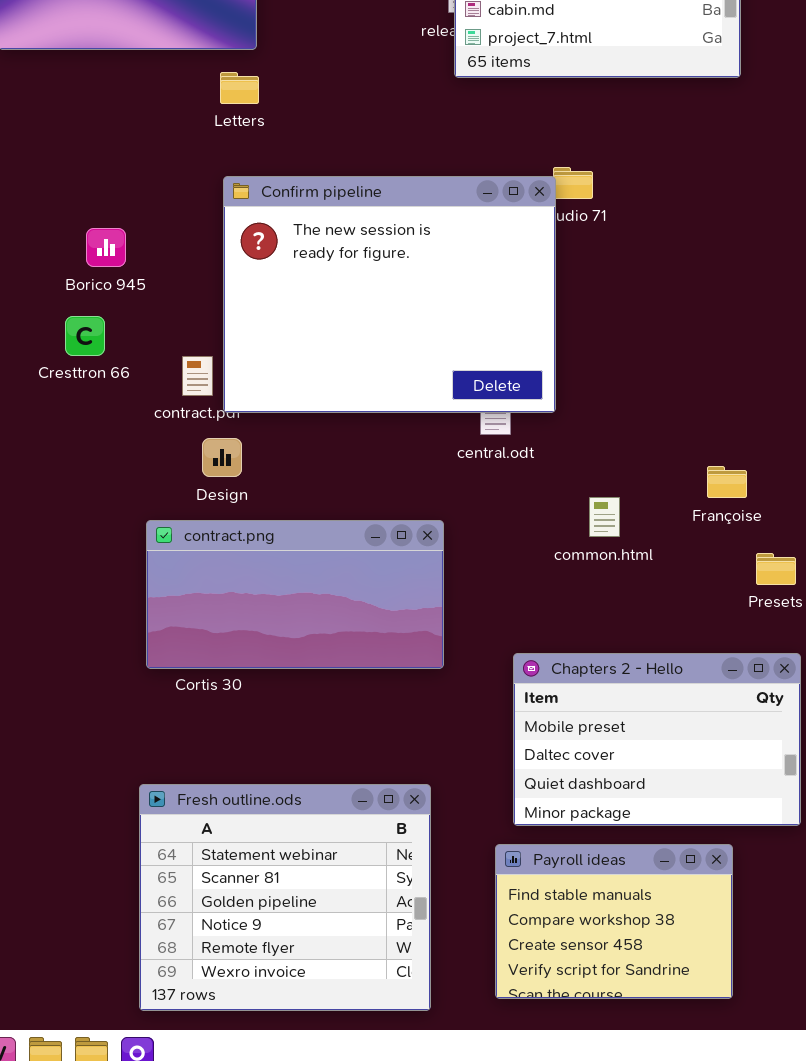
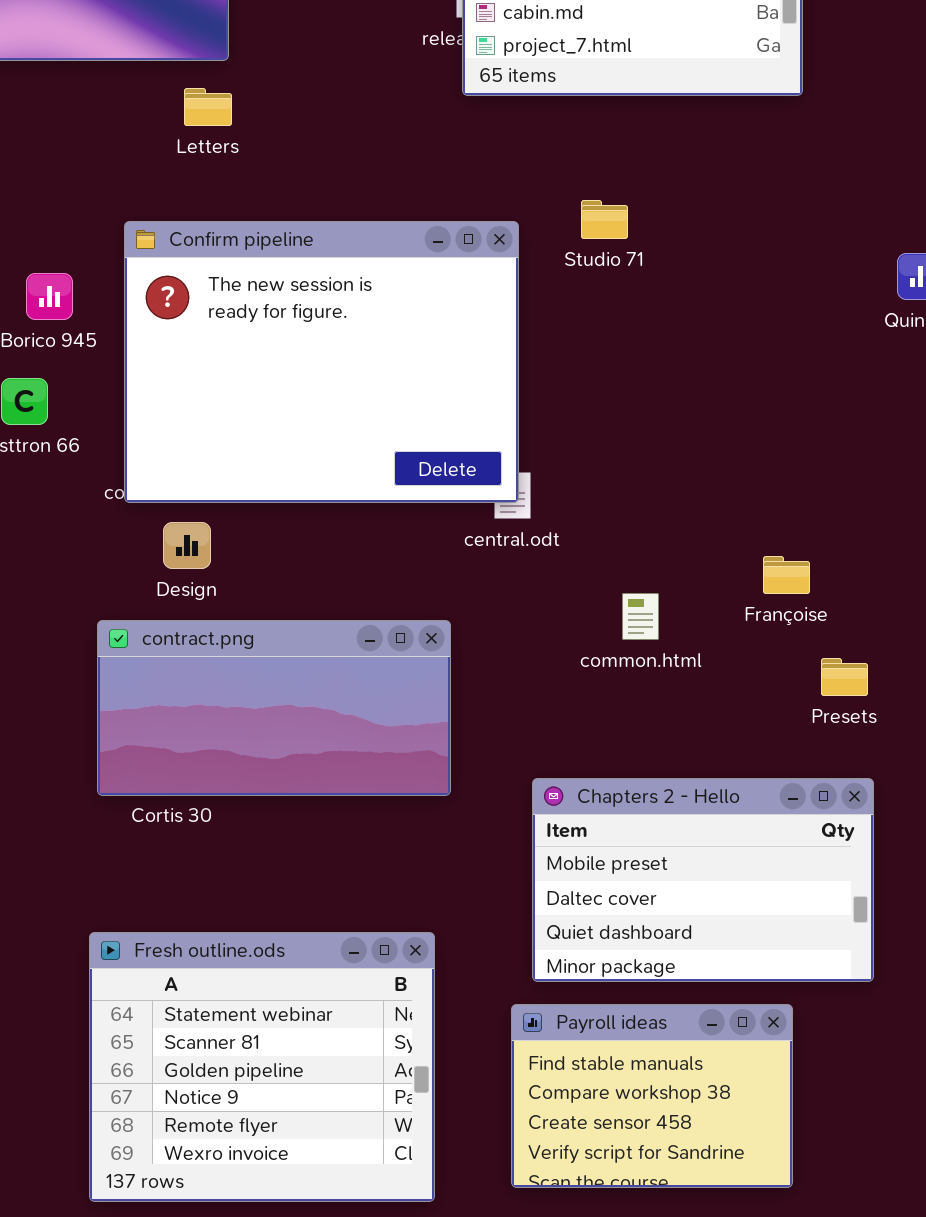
Confirm pipeline: [223,176,556,413] -> [124,221,519,503], moved

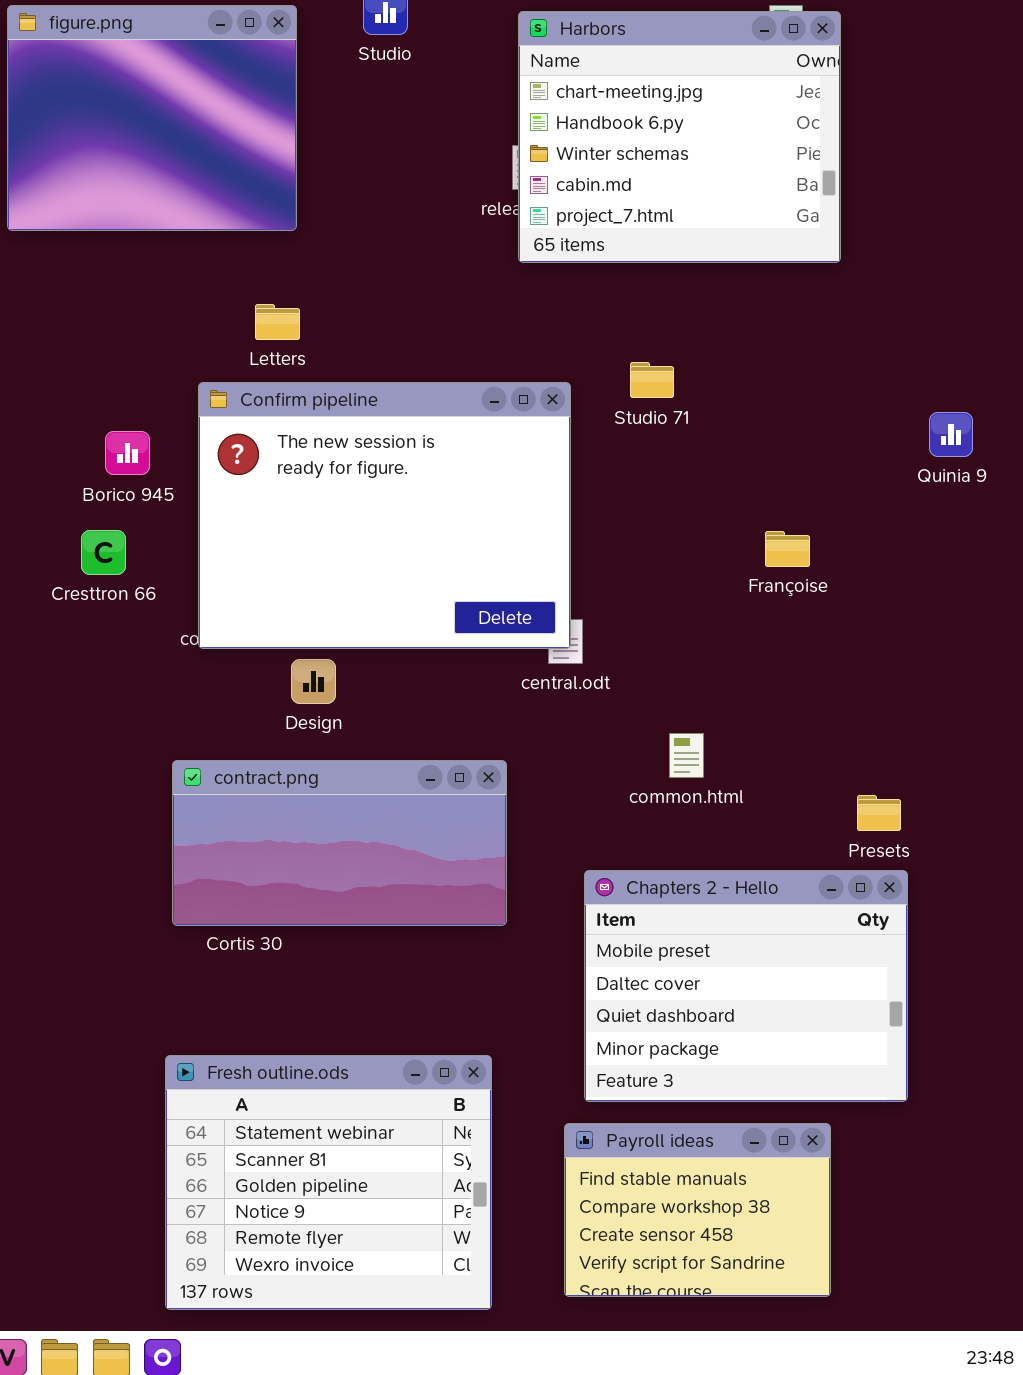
Letters: [184,88,232,126] -> [255,304,300,340], moved
Design: [163,522,211,569] -> [291,659,336,704], moved
Françoise: [763,556,810,594] -> [765,531,810,567], moved
Chapters 2 - Hello: [532,778,874,982] -> [584,870,908,1102], resized

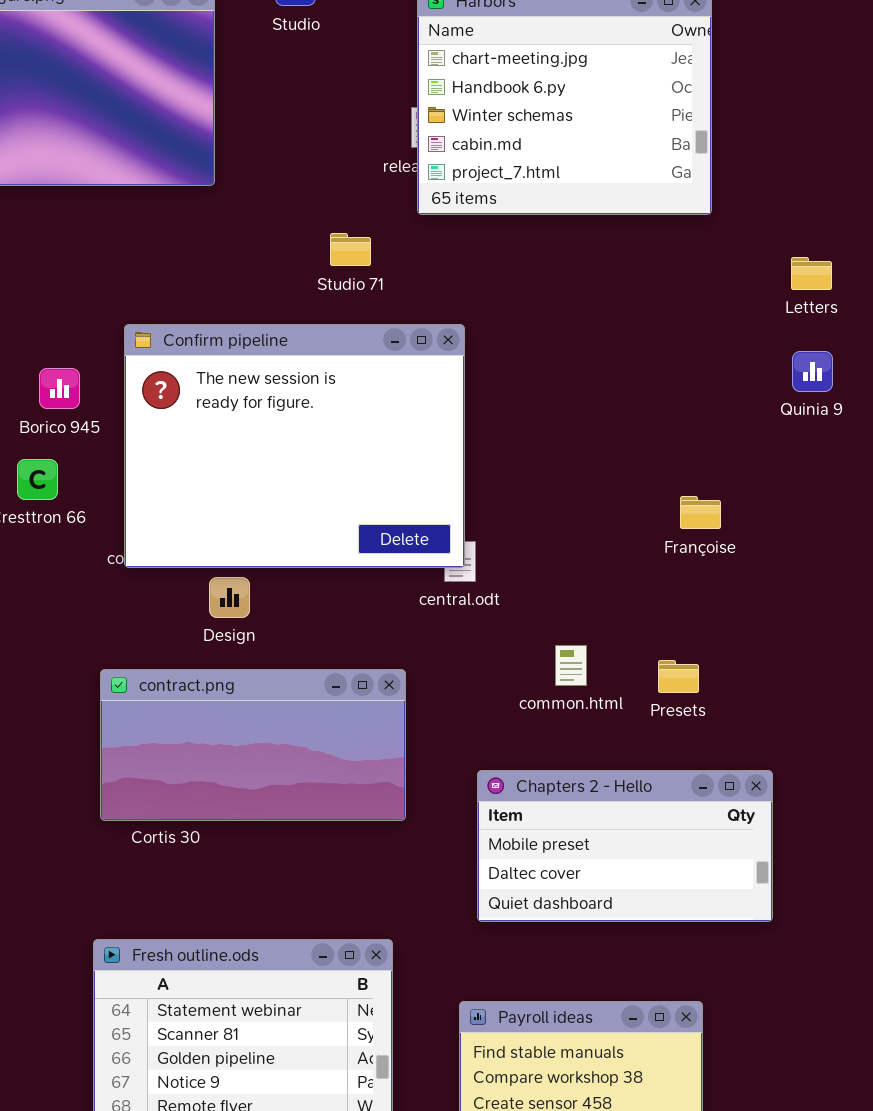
Letters: [255,304,300,340] -> [791,257,832,290], moved
Studio 71: [630,362,674,398] -> [330,233,371,266], moved
Françoise: [765,531,810,567] -> [680,496,721,529], moved
Presets: [857,795,901,831] -> [658,660,699,693], moved
Chapters 2 - Hello: [584,870,908,1102] -> [477,770,773,922], resized

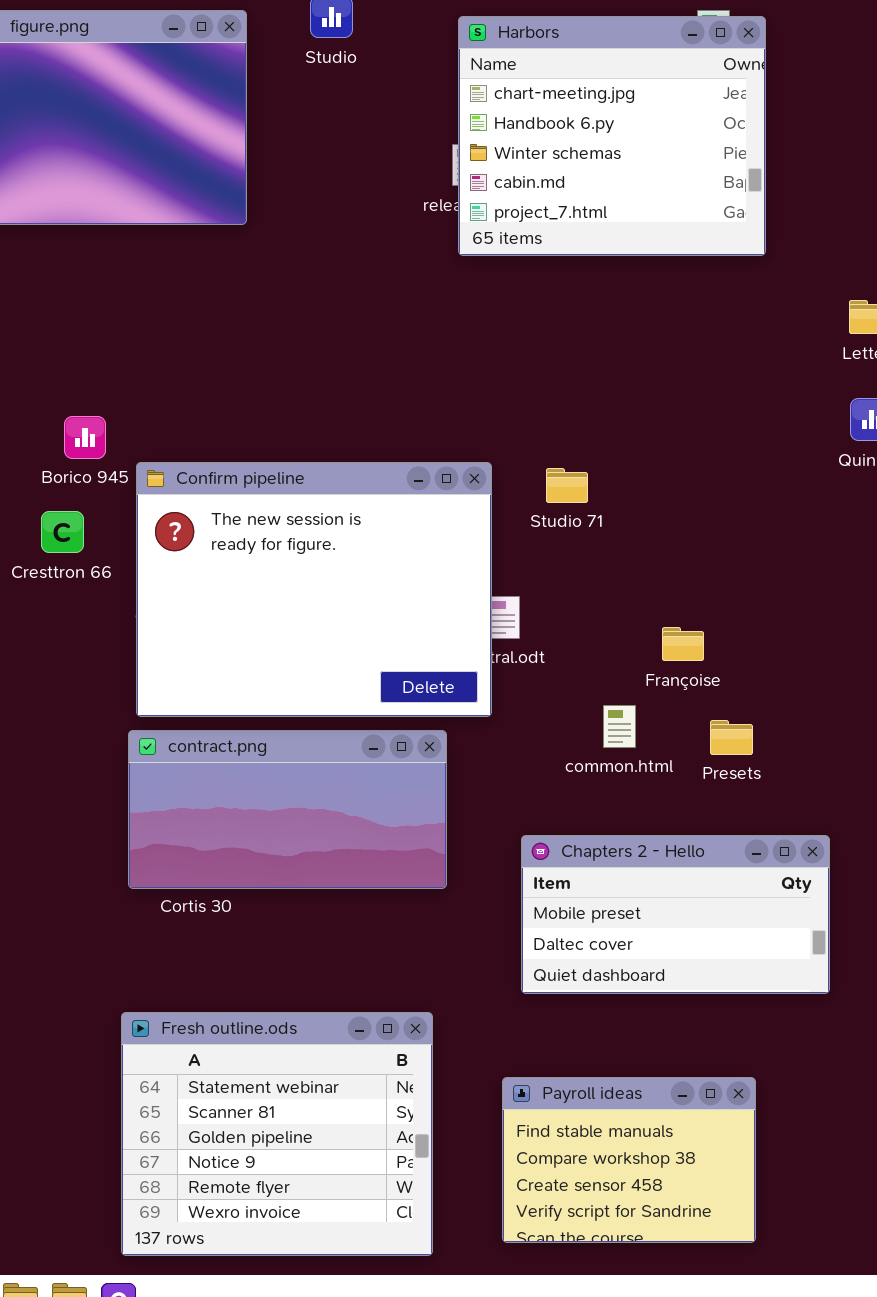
Studio 71: [330,233,371,266] -> [546,468,588,503], moved
Confirm pipeline: [124,324,465,568] -> [136,462,492,717], moved
Françoise: [680,496,721,529] -> [662,627,704,661], moved

